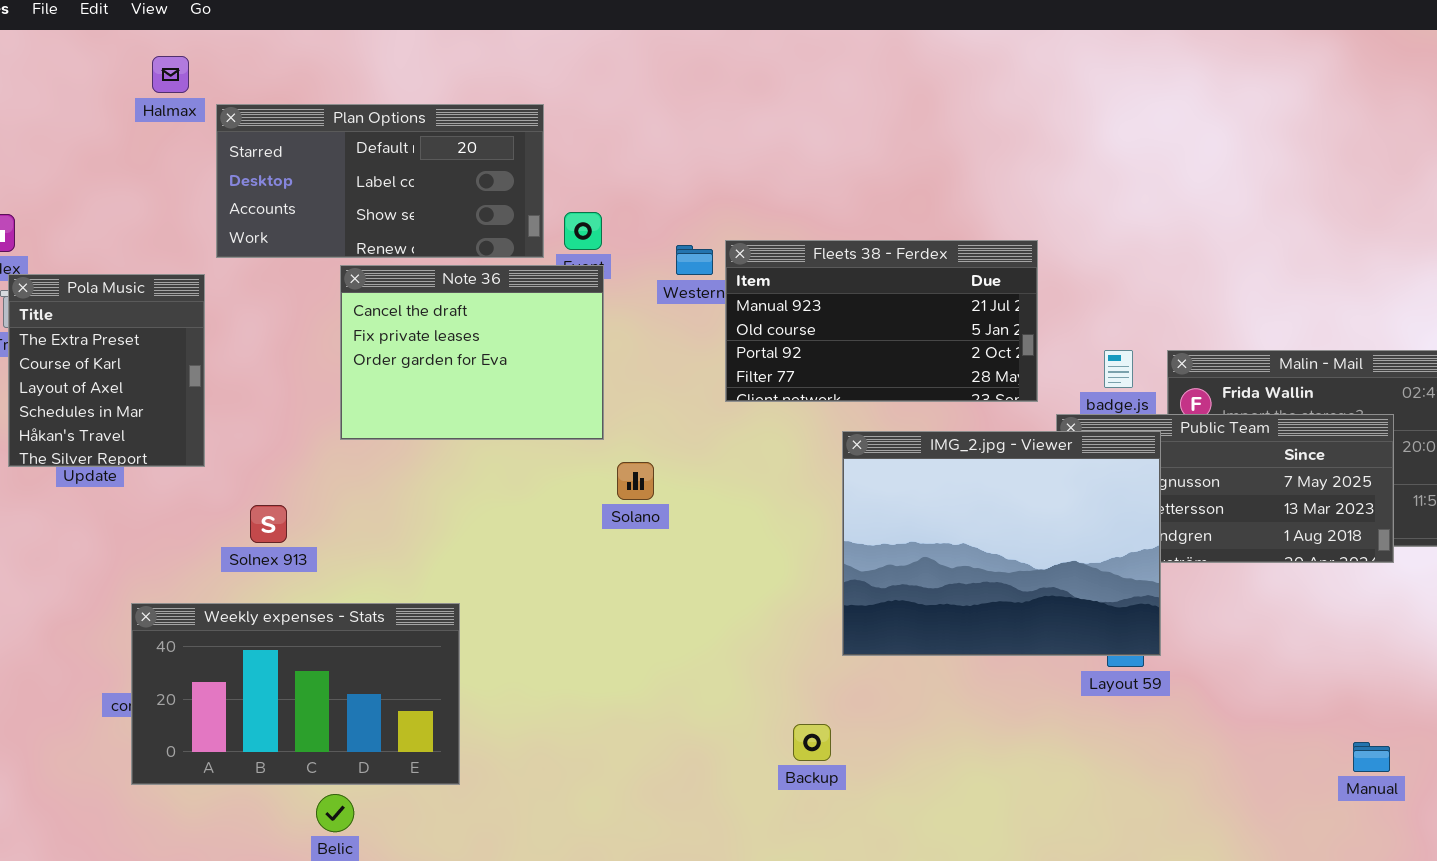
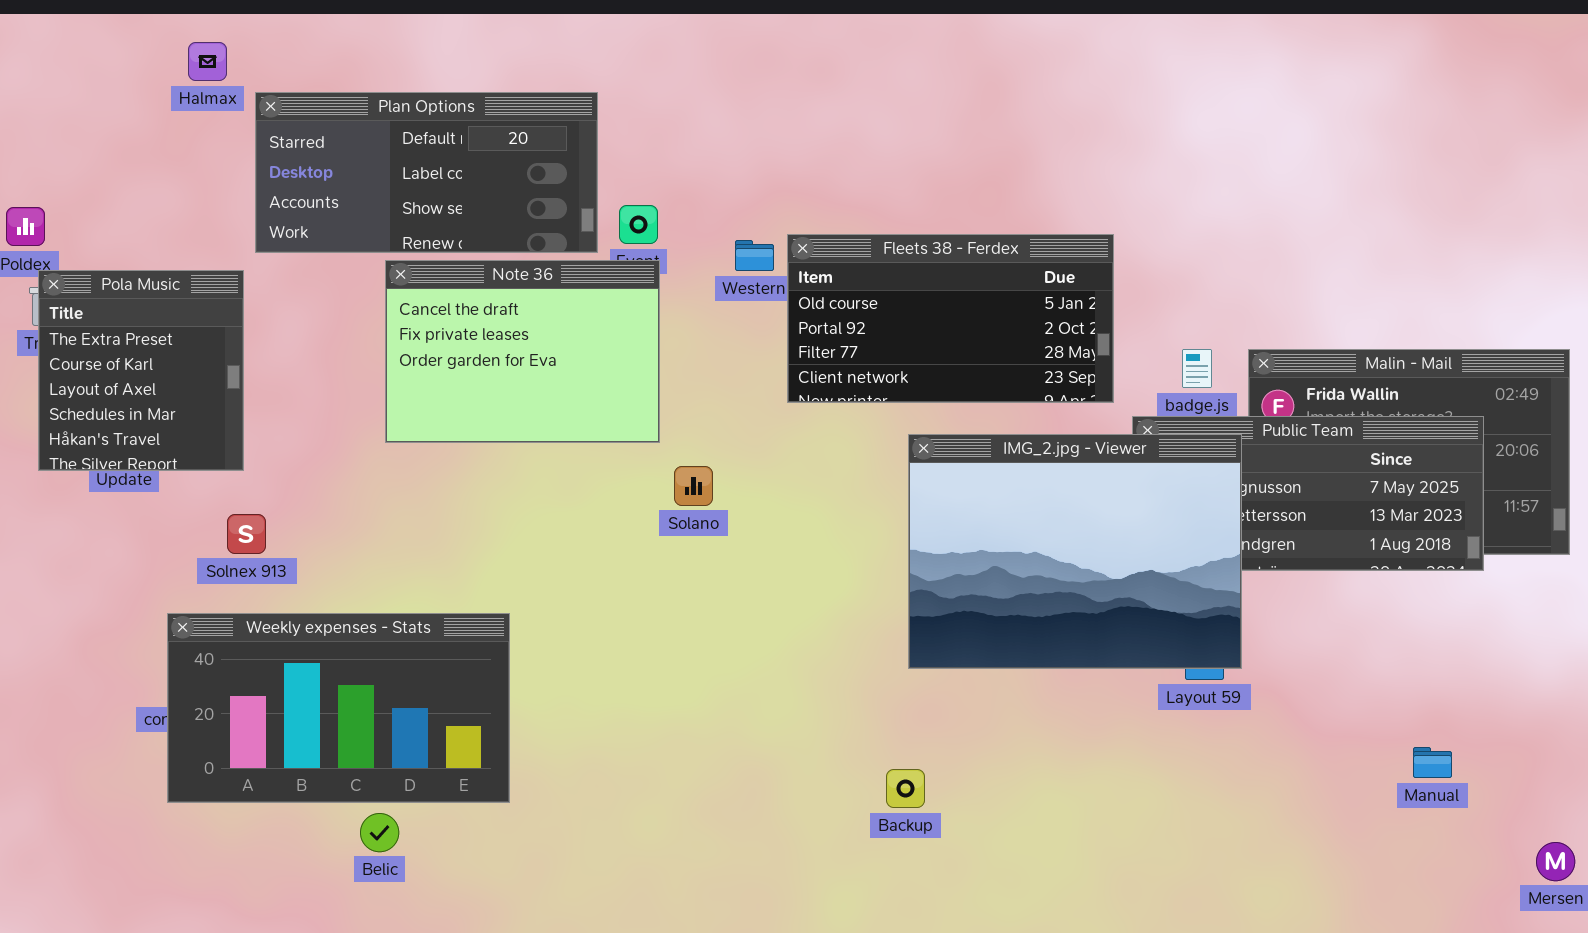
Fleets 38 - Ferdex: [725,240,1038,402] -> [787,234,1114,403], scrolled down 1 row
Solnex 913: [250,505,287,543] -> [227,514,266,554], moved
Backup: [793,724,831,761] -> [886,769,925,808], moved
Manual: [1353,742,1390,772] -> [1413,747,1452,778], moved

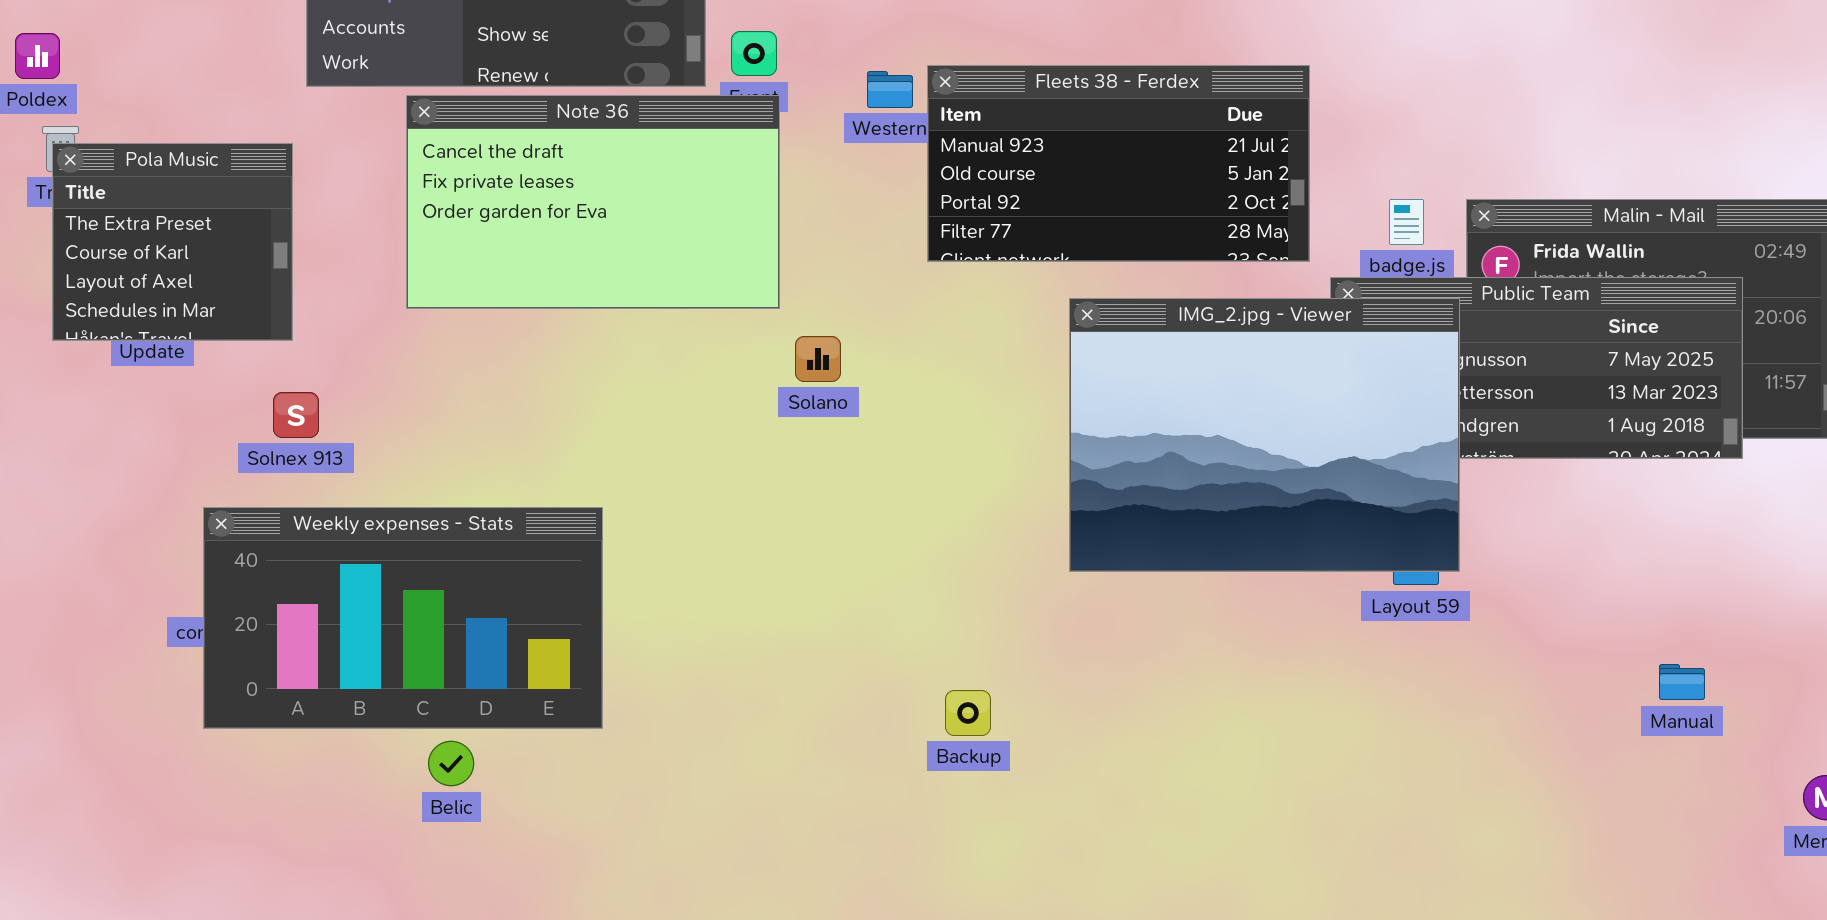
Fleets 38 - Ferdex: [787,234,1114,403] -> [927,65,1310,262], scrolled up 1 row
Note 36: [385,260,660,443] -> [406,95,780,309], resized
Pola Music: [38,270,244,471] -> [52,143,293,341], resized
Backup: [886,769,925,808] -> [945,690,991,736], moved

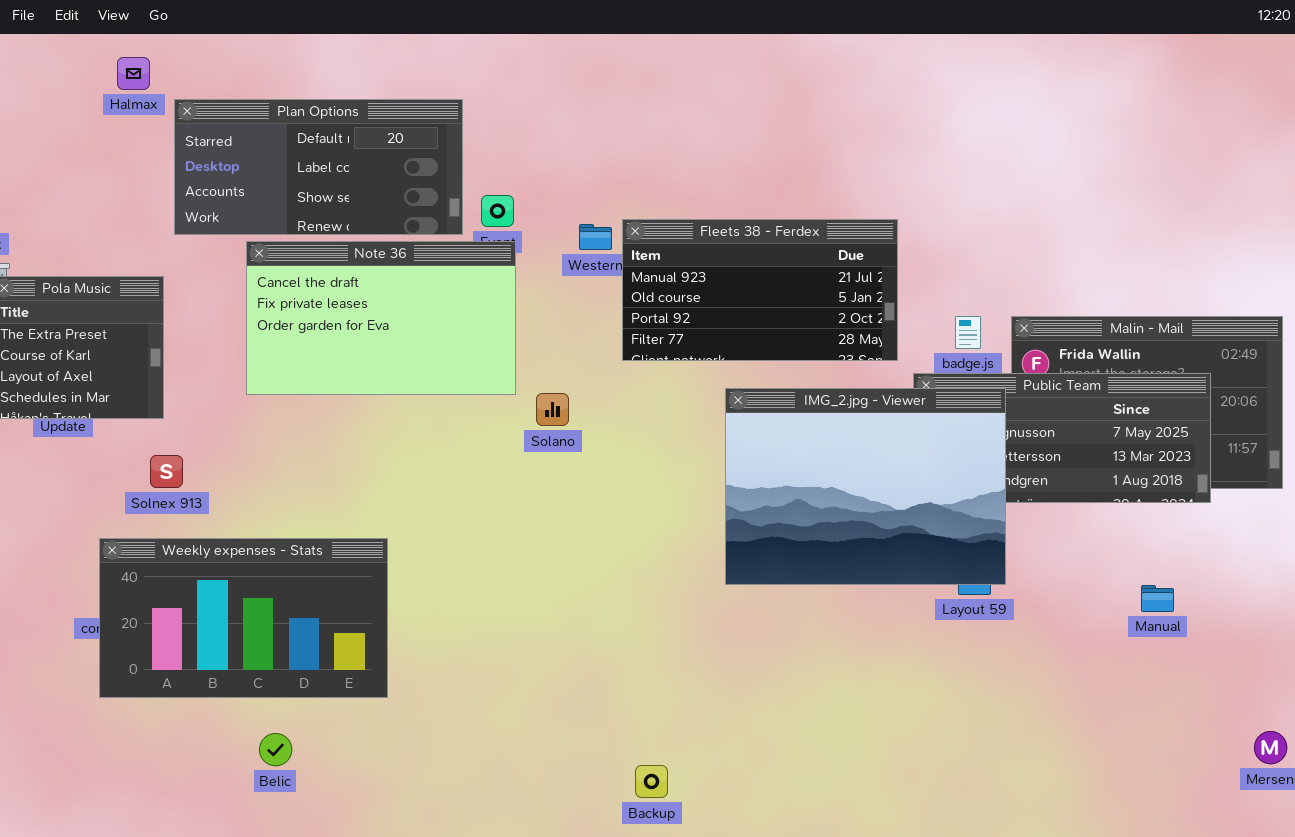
Solano: [795,336,841,382] -> [536,393,569,426], moved
Manual: [1659,664,1705,700] -> [1141,585,1174,612], moved
Backup: [945,690,991,736] -> [635,765,668,798], moved
Belic: [428,741,474,786] -> [259,733,292,766], moved

